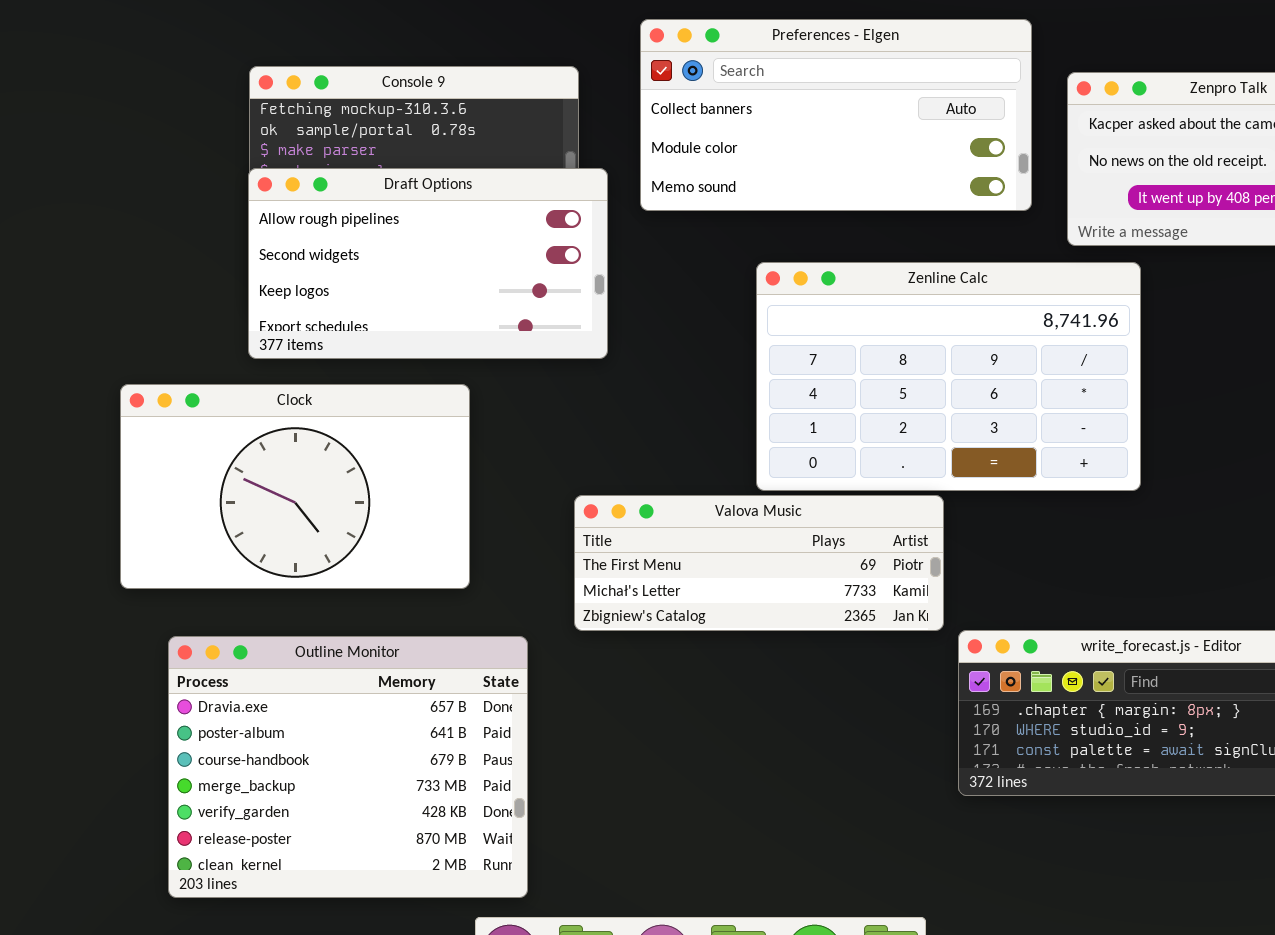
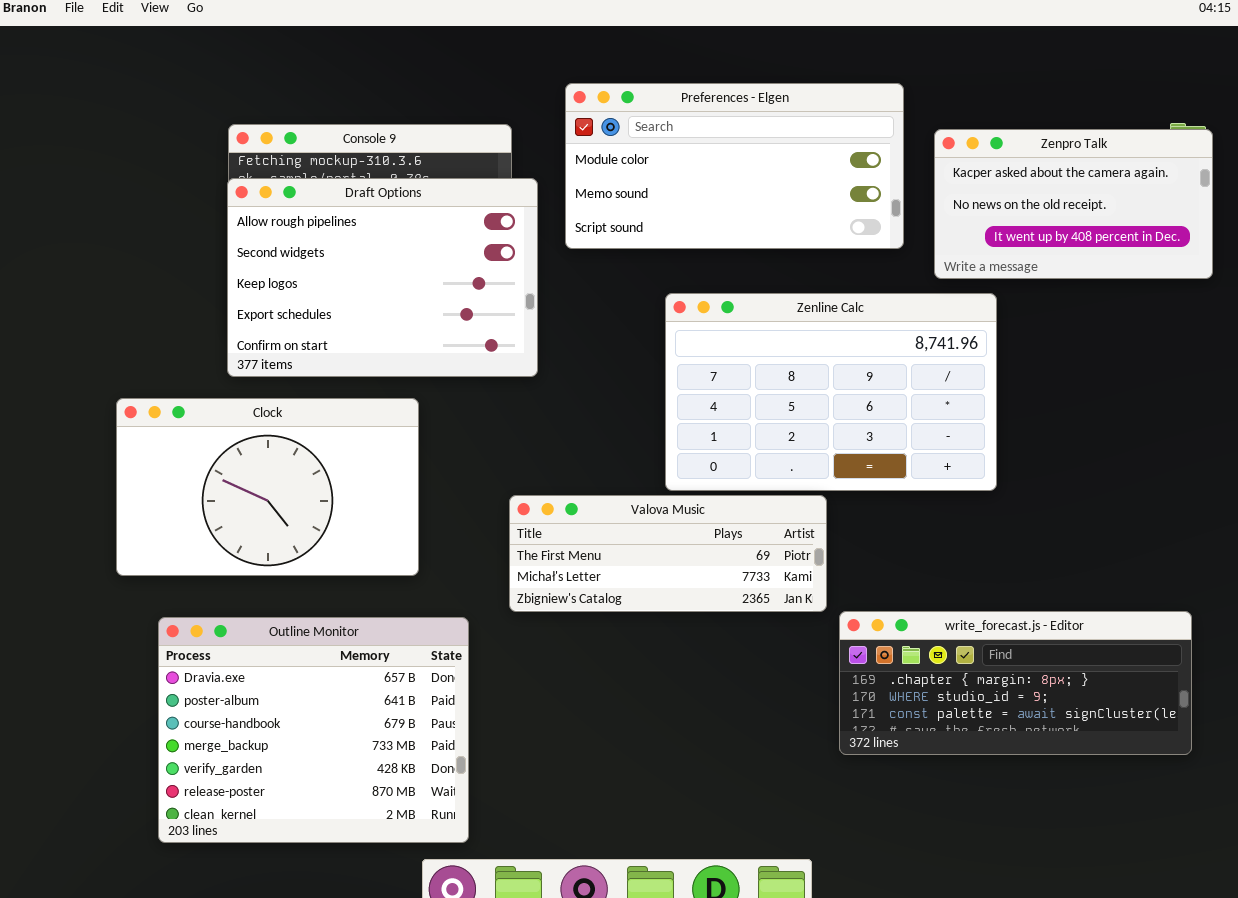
Preferences - Elgen: [640,19,1032,211] -> [565,83,904,249], scrolled down 1 row
Draft Options: [248,168,608,359] -> [227,178,538,377], resized

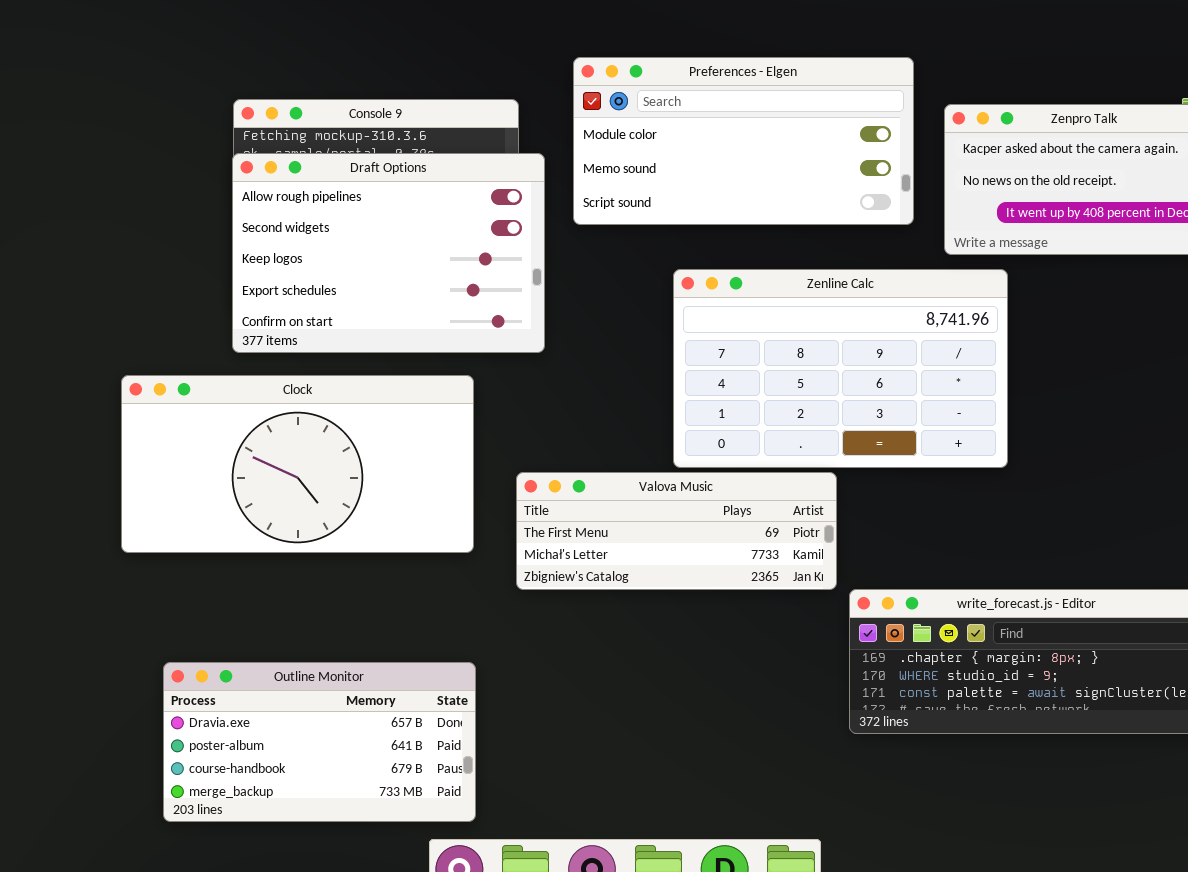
Clock: [116,398,419,576] -> [121,375,474,553], resized
Outline Monitor: [158,617,469,843] -> [163,662,476,822], resized

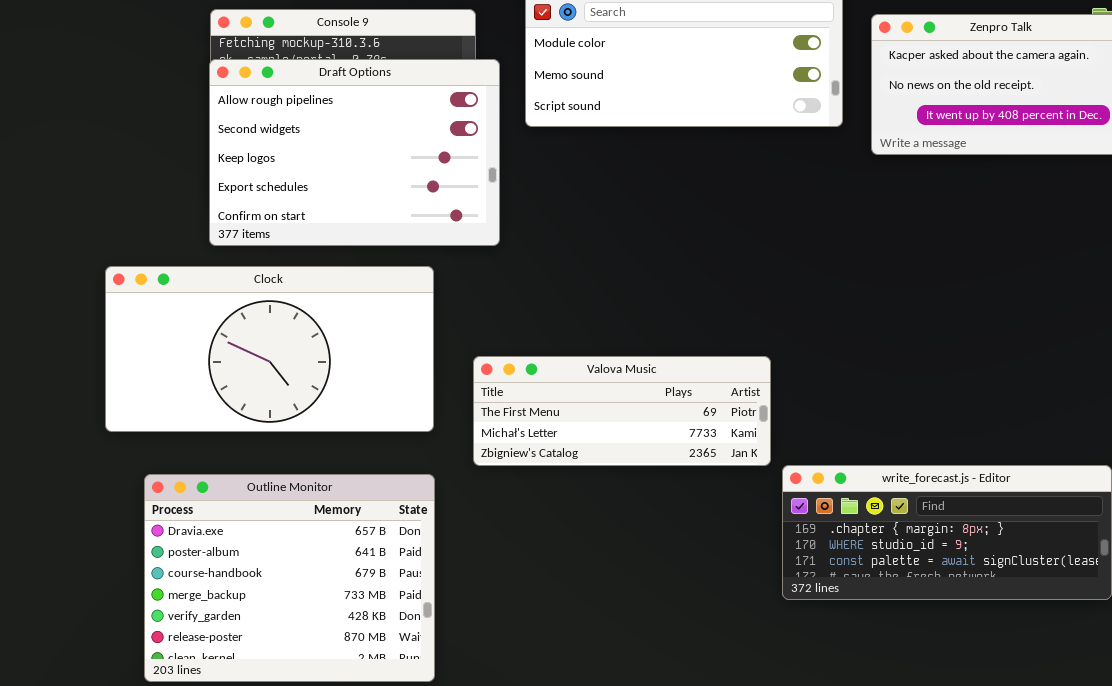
Zenline Calc: [673,269,1008,468] -> none, closed
Outline Monitor: [163,662,476,822] -> [144,474,435,682], resized

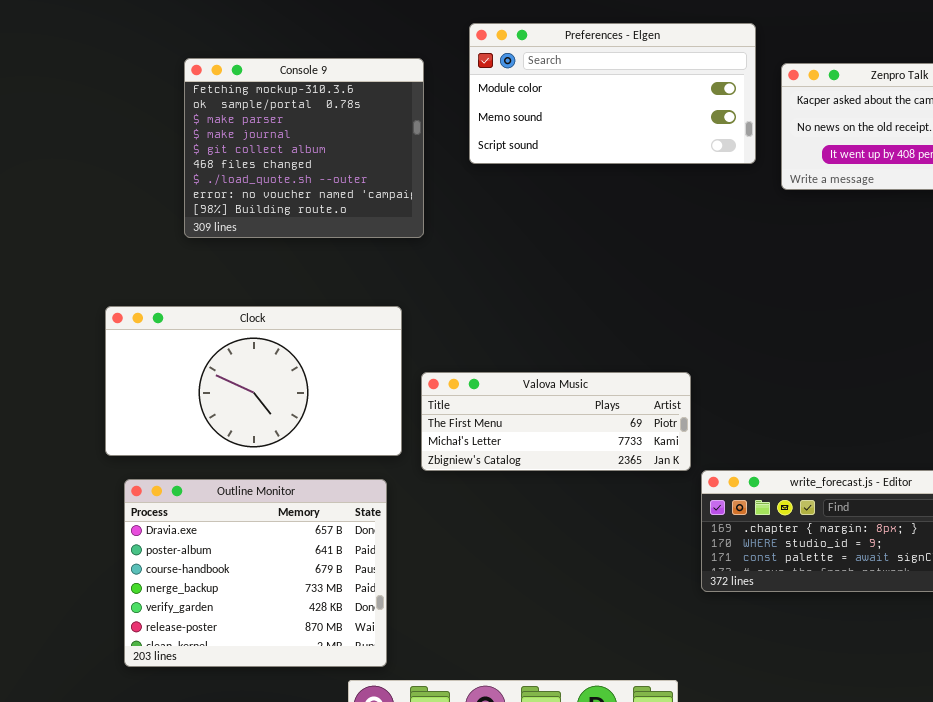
Draft Options: [209,59,500,246] -> none, closed
Clock: [105,266,434,432] -> [105,306,402,456], moved

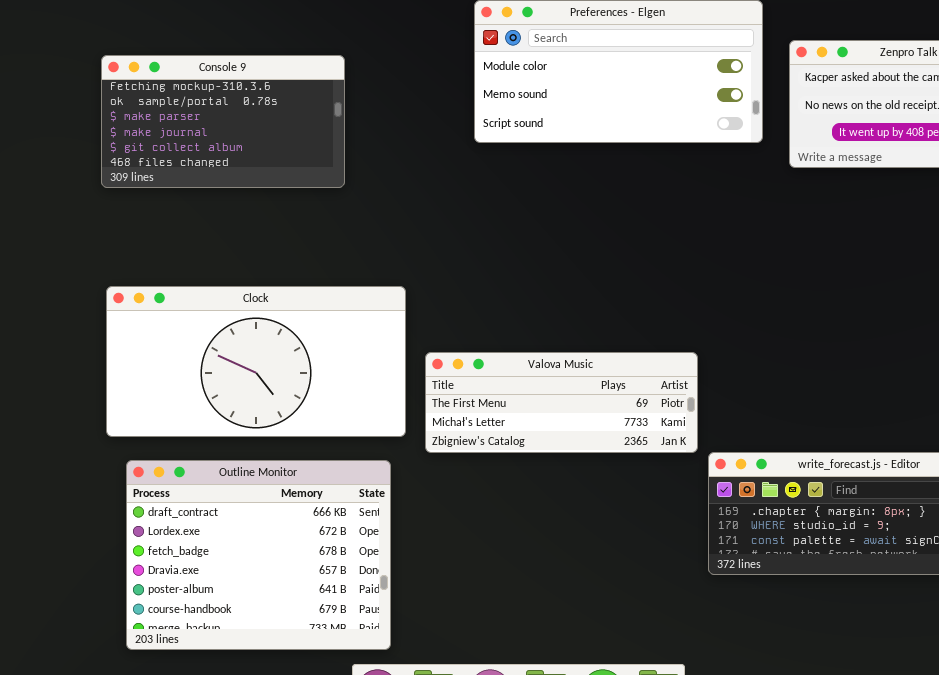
Console 9: [184,58,424,238] -> [101,55,345,188], moved, resized
Outline Monitor: [124,479,387,667] -> [126,460,391,650], scrolled up 3 rows

